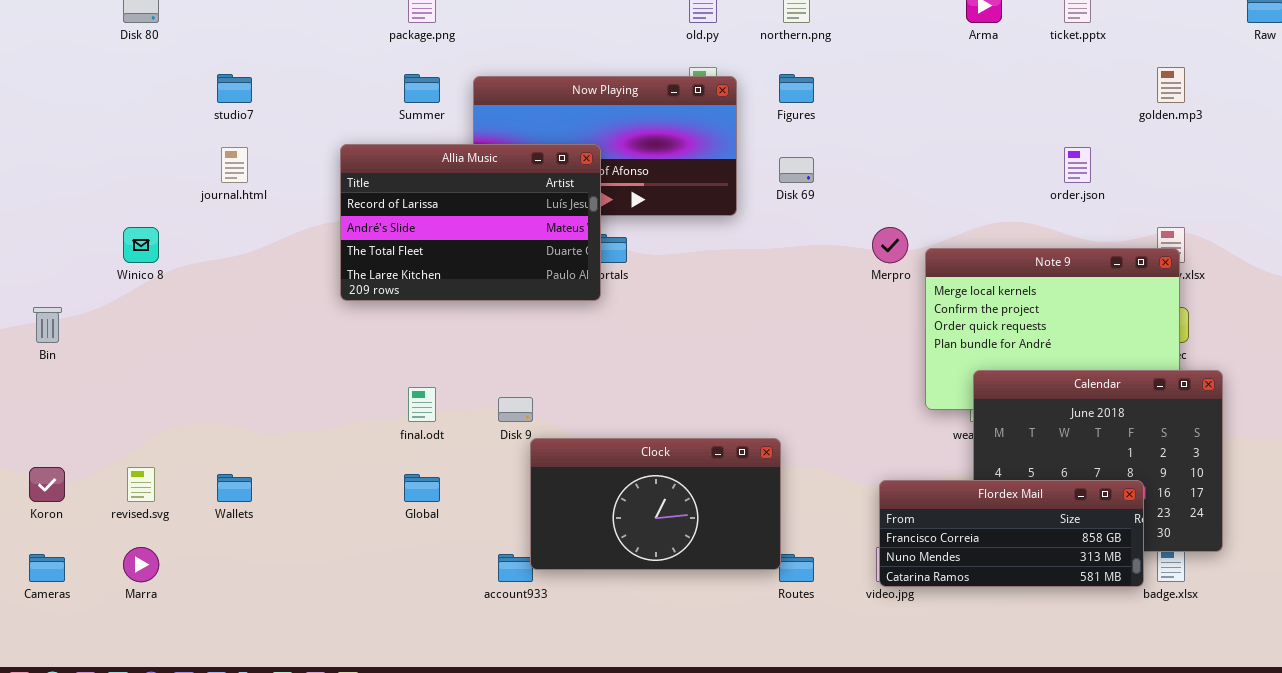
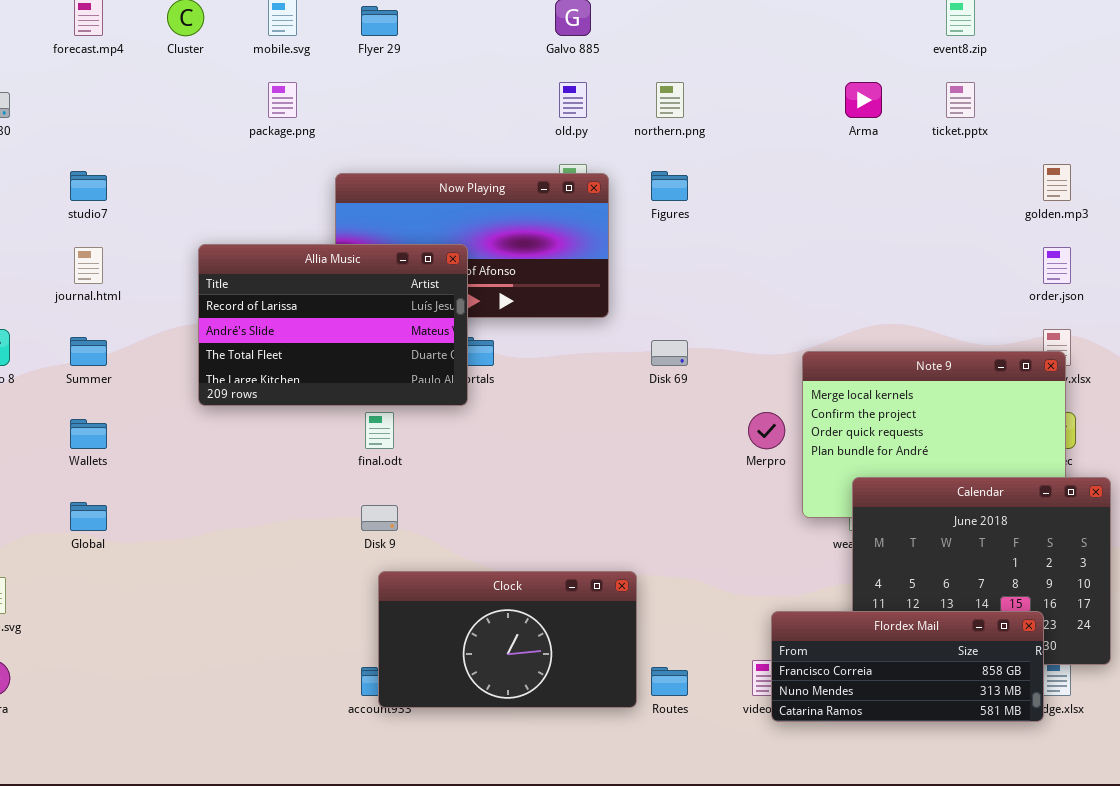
Summer: [404,74,440,103] -> [70,337,107,366], moved
order.json: [1064,147,1091,183] -> [1043,247,1071,284], moved
Disk 69: [779,157,814,183] -> [651,340,688,366], moved
Merpro: [872,227,908,263] -> [748,412,785,449], moved
final.odt: [408,387,436,422] -> [365,412,394,449], moved
Clock: [530,438,781,570] -> [378,571,637,708], moved
Wallets: [217,474,252,502] -> [70,419,107,449], moved
Global: [404,474,440,502] -> [70,502,107,531], moved
Flordex Mail: [879,480,1144,587] -> [771,611,1044,722], moved

